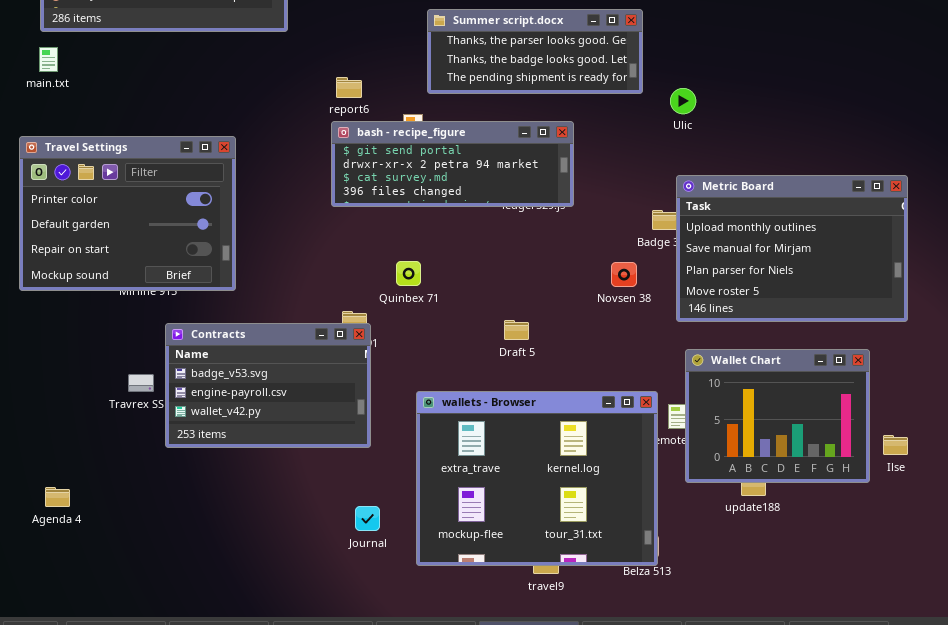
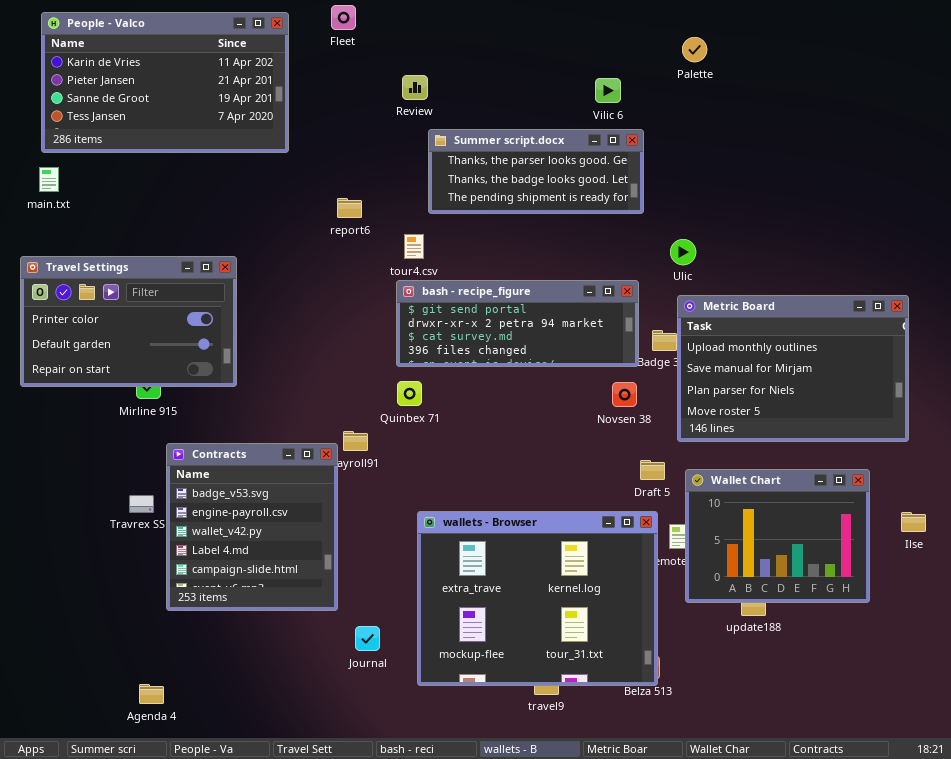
Ulic: [670,88,696,114] -> [670,239,696,265], moved
bash - recipe_figure: [331,121,574,207] -> [396,280,639,367], moved
Travel Settings: [19,136,236,291] -> [20,256,237,387], resized
Draft 5: [504,320,529,340] -> [640,460,665,480], moved
Contracts: [165,323,371,448] -> [166,443,338,611], resized
Ilse: [883,435,908,455] -> [901,512,926,532], moved
Agenda 4: [45,487,70,507] -> [139,684,164,704], moved

